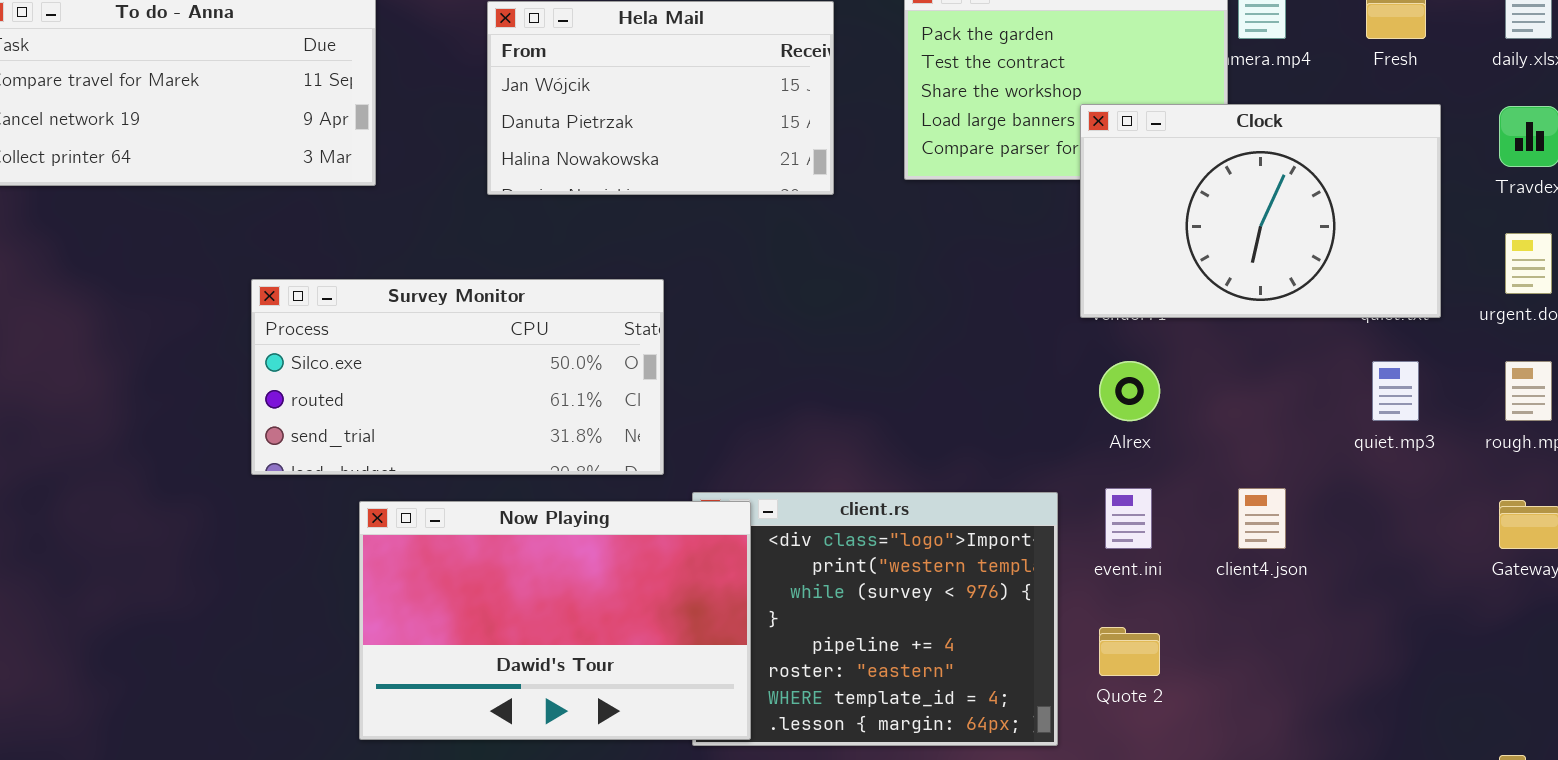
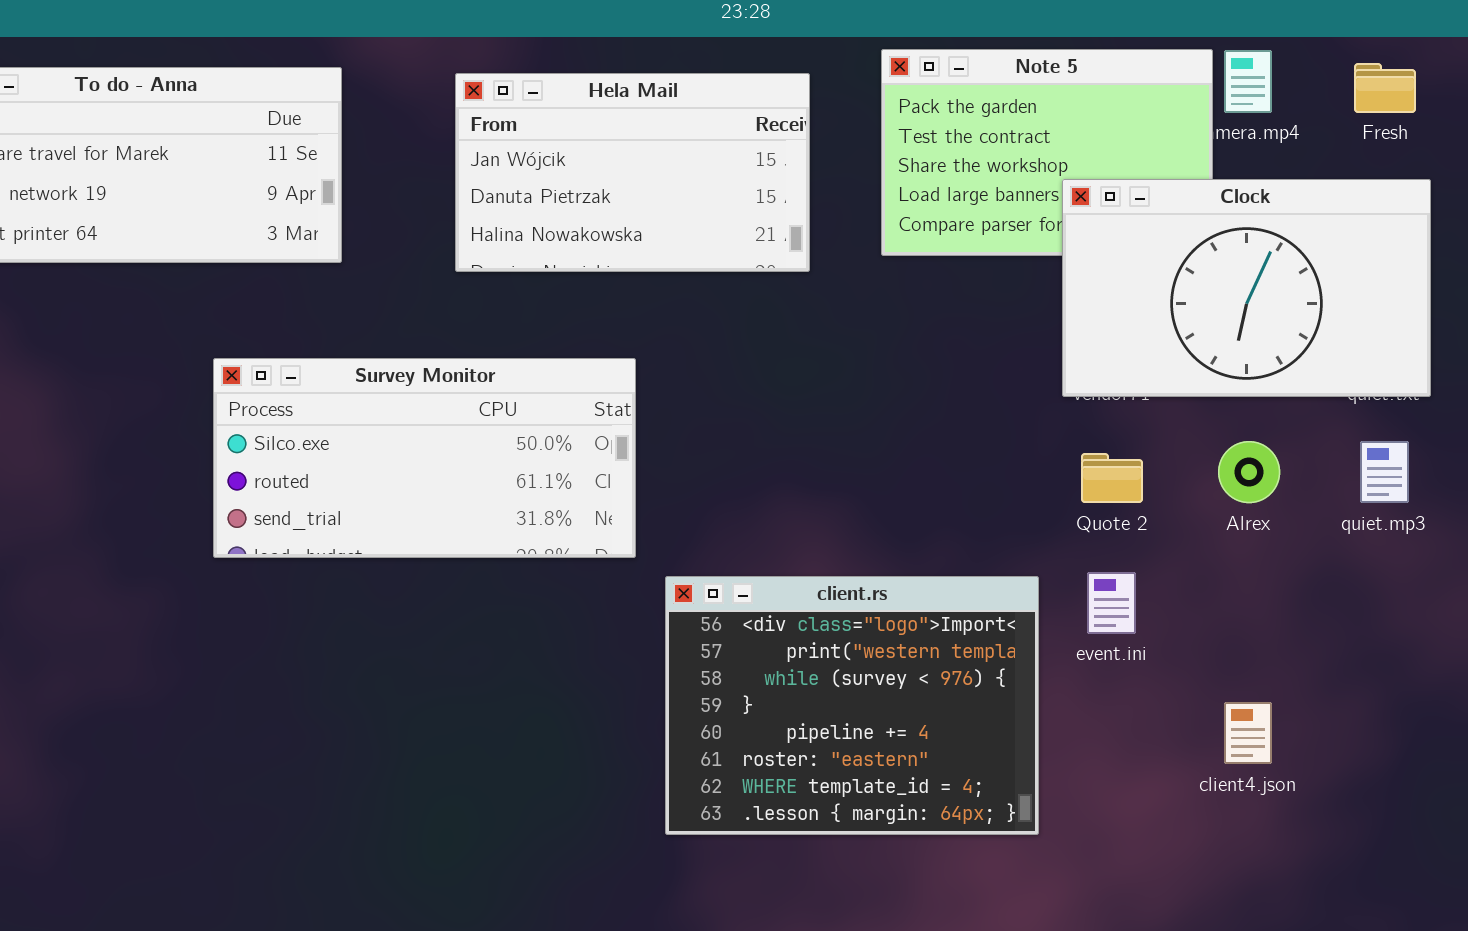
Alrex: [1099,361,1160,421] -> [1218,441,1280,503], moved
client4.json: [1238,488,1286,549] -> [1224,702,1272,764], moved
Now Playing: [359,501,751,740] -> none, closed
Quote 2: [1099,627,1160,676] -> [1081,453,1143,503], moved

